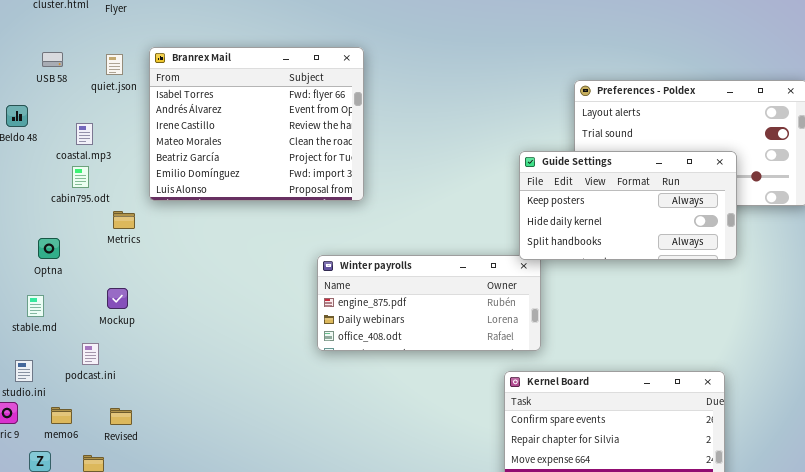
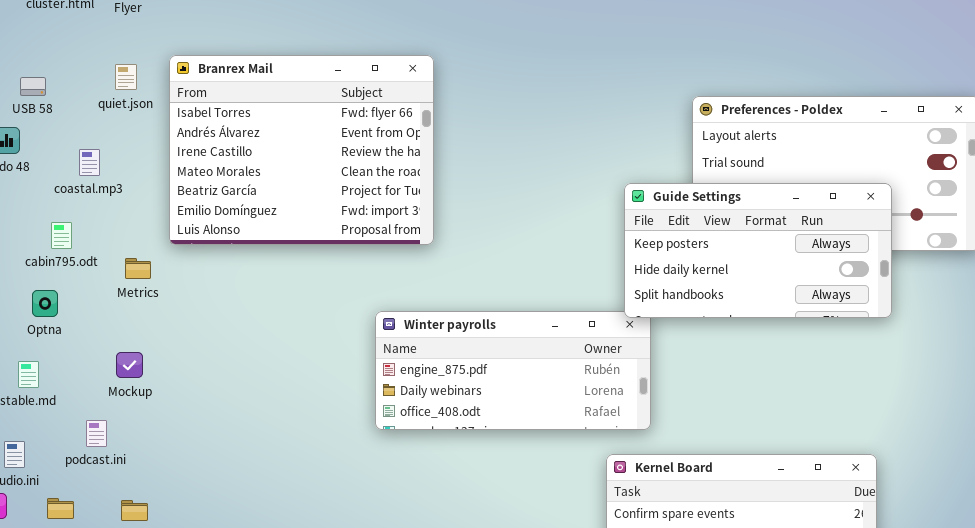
USB 58: [42,52,63,67] -> [20,77,46,96], moved
cabin795.odt: [72,166,89,188] -> [51,222,72,249], moved

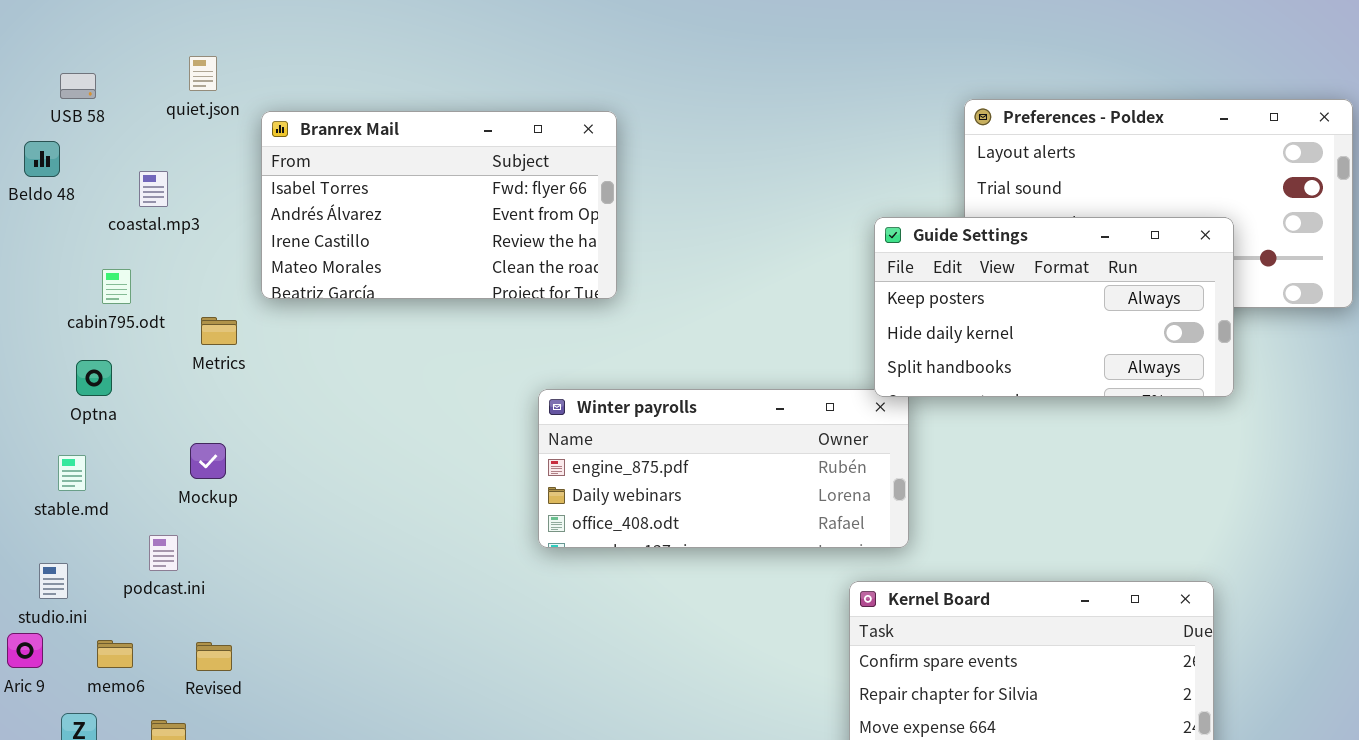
Branrex Mail: [169,55,434,245] -> [261,111,617,299], resized

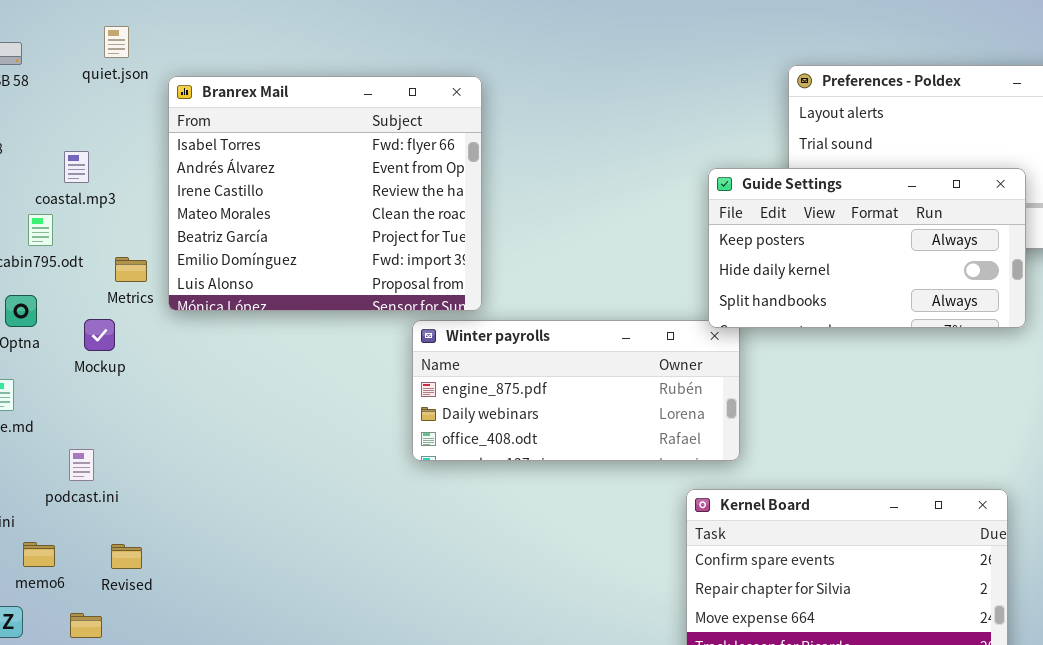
Branrex Mail: [261,111,617,299] -> [168,76,482,311], resized
coastal.mp3: [139,171,168,207] -> [64,151,89,183], moved
Mockup: [190,443,226,479] -> [84,319,115,351], moved

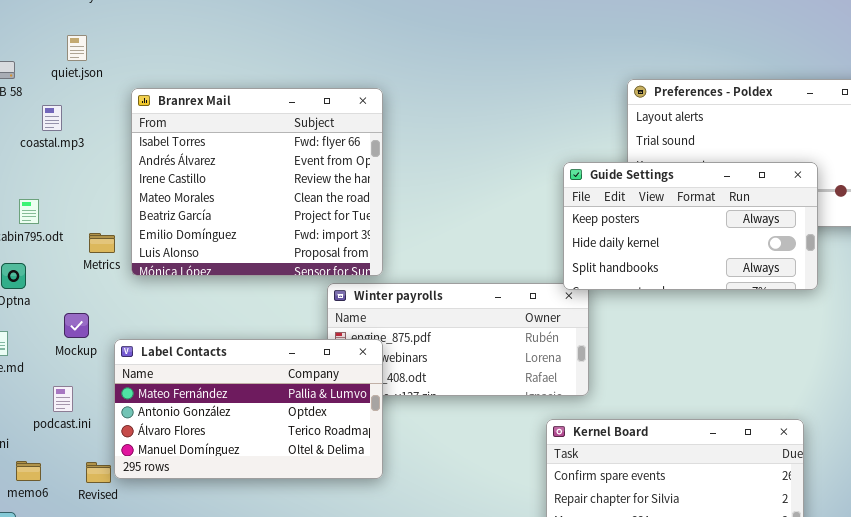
quiet.json: [104,26,129,58] -> [67,35,87,61], moved
coastal.mp3: [64,151,89,183] -> [42,105,62,131], moved
Mockup: [84,319,115,351] -> [64,313,89,338], moved
Label Contacts: none -> [114,339,383,479], opened

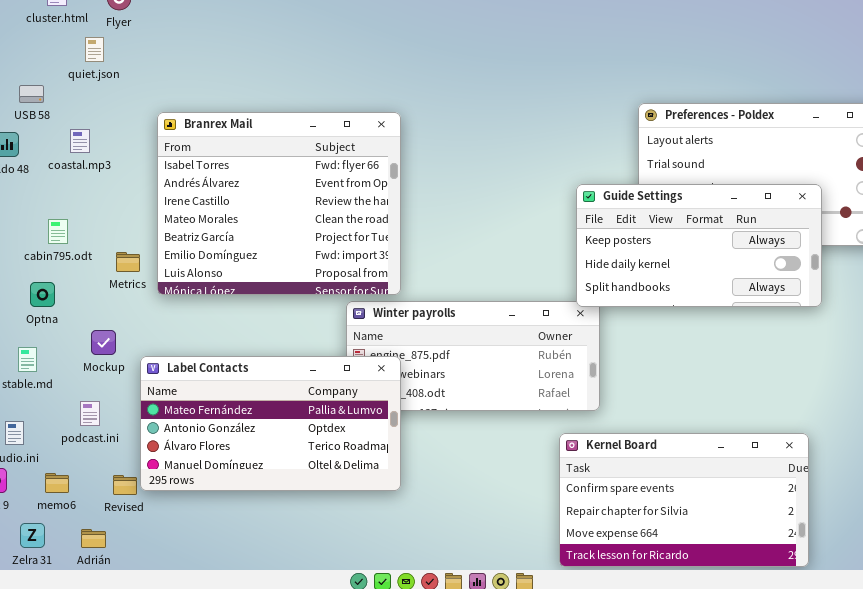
quiet.json: [67,35,87,61] -> [85,37,104,62], moved

